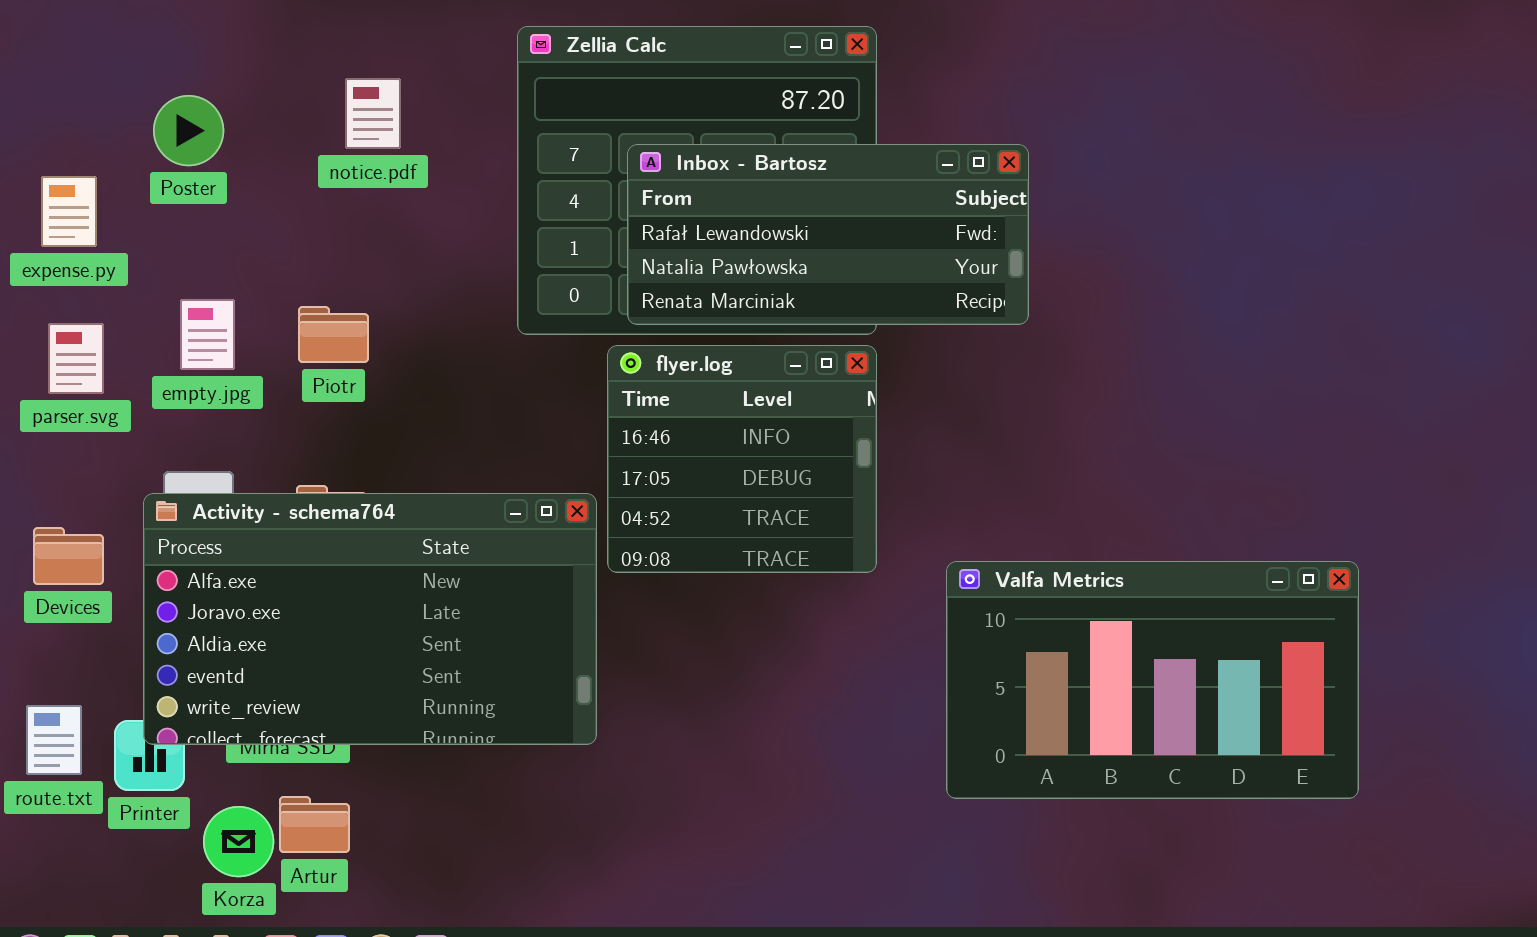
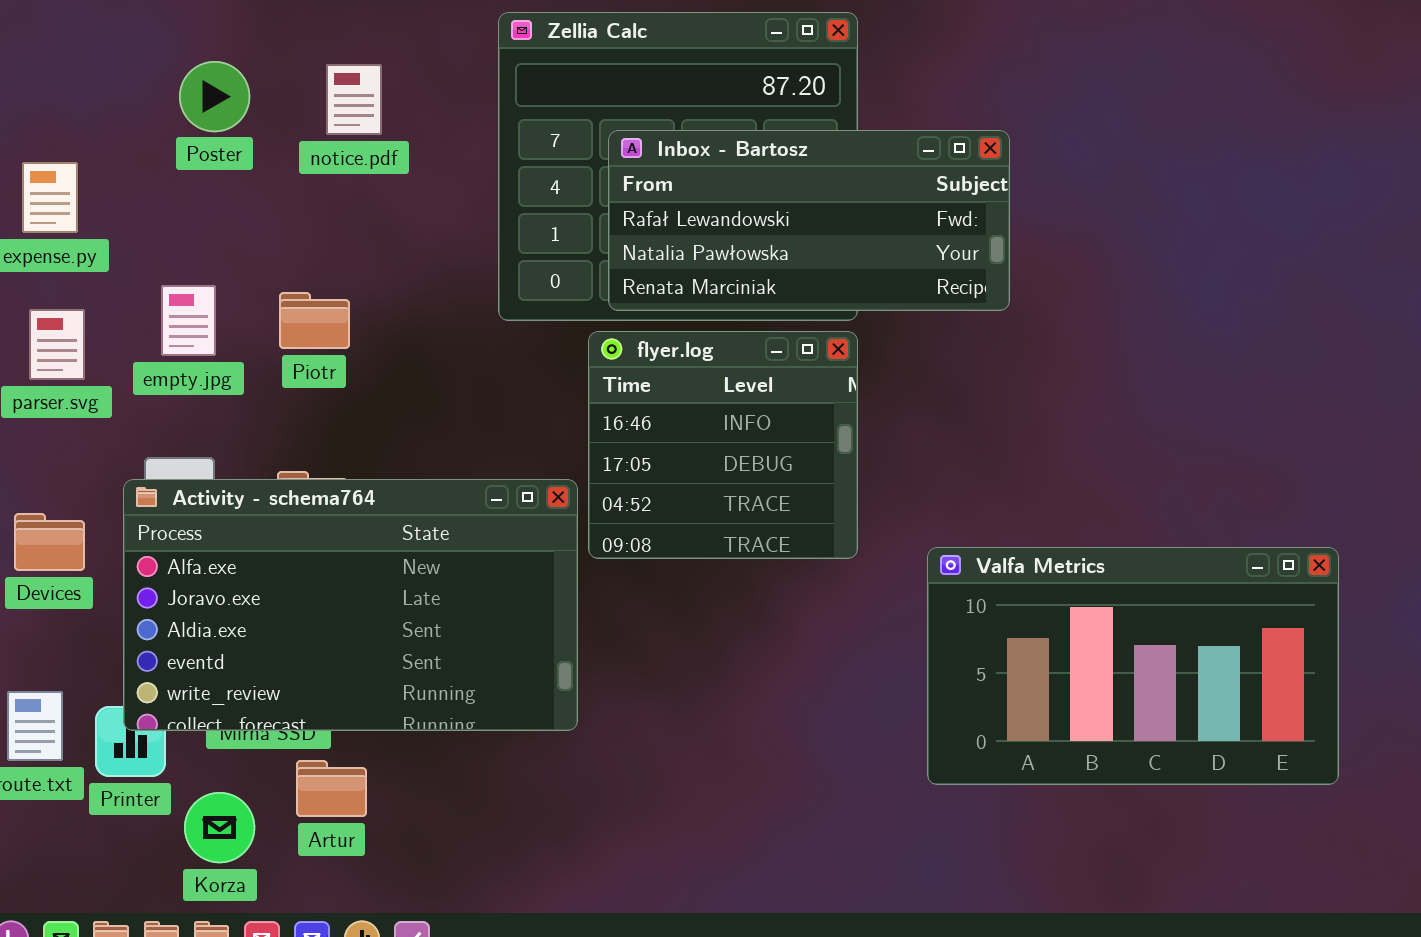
Poster: [153,95,224,166] -> [179,61,250,132], moved
Artur: [279,796,350,853] -> [296,760,367,817], moved

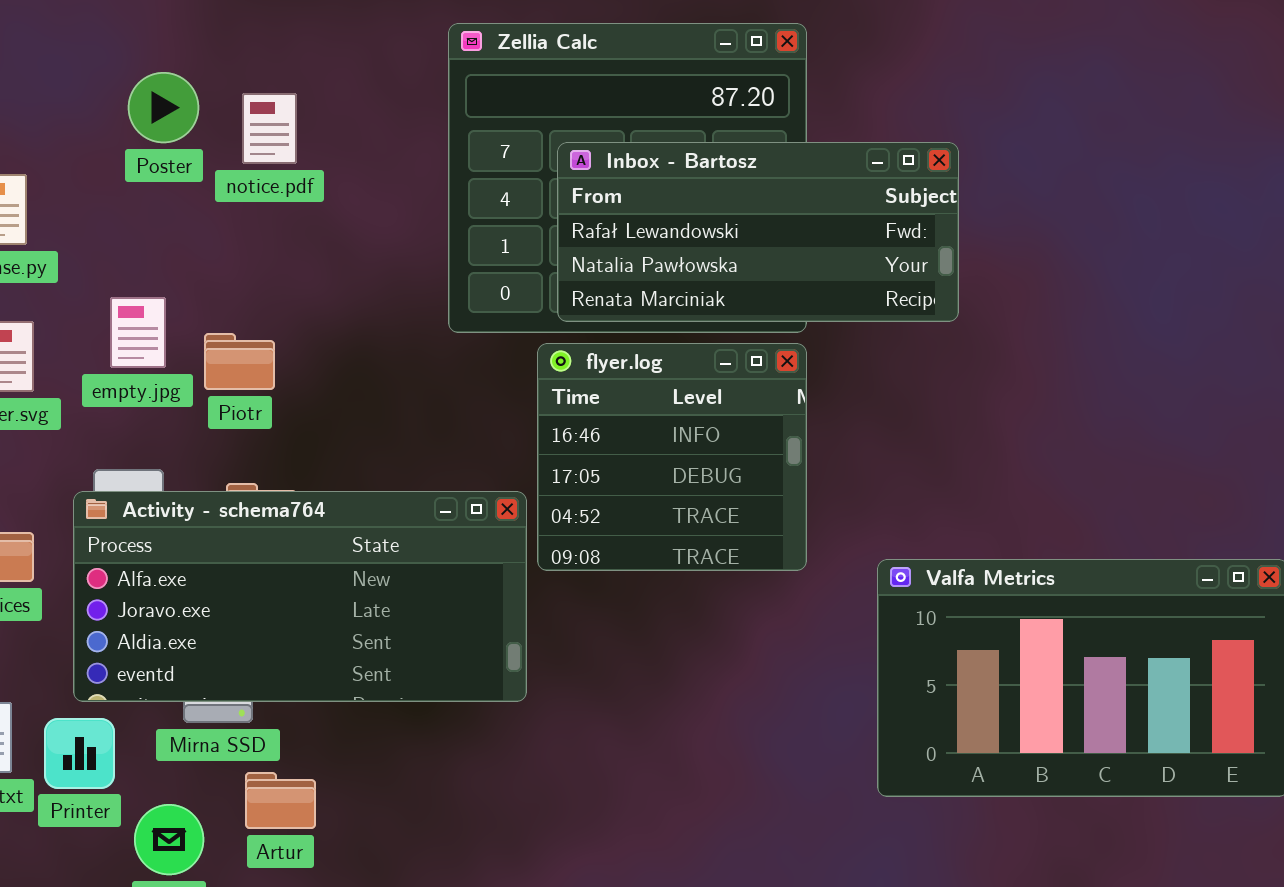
notice.pdf: [326,64,382,135] -> [242,93,297,164], moved
Piotr: [279,292,350,349] -> [204,333,275,390], moved
Activity - schema764: [123,479,578,731] -> [73,491,527,702], resized

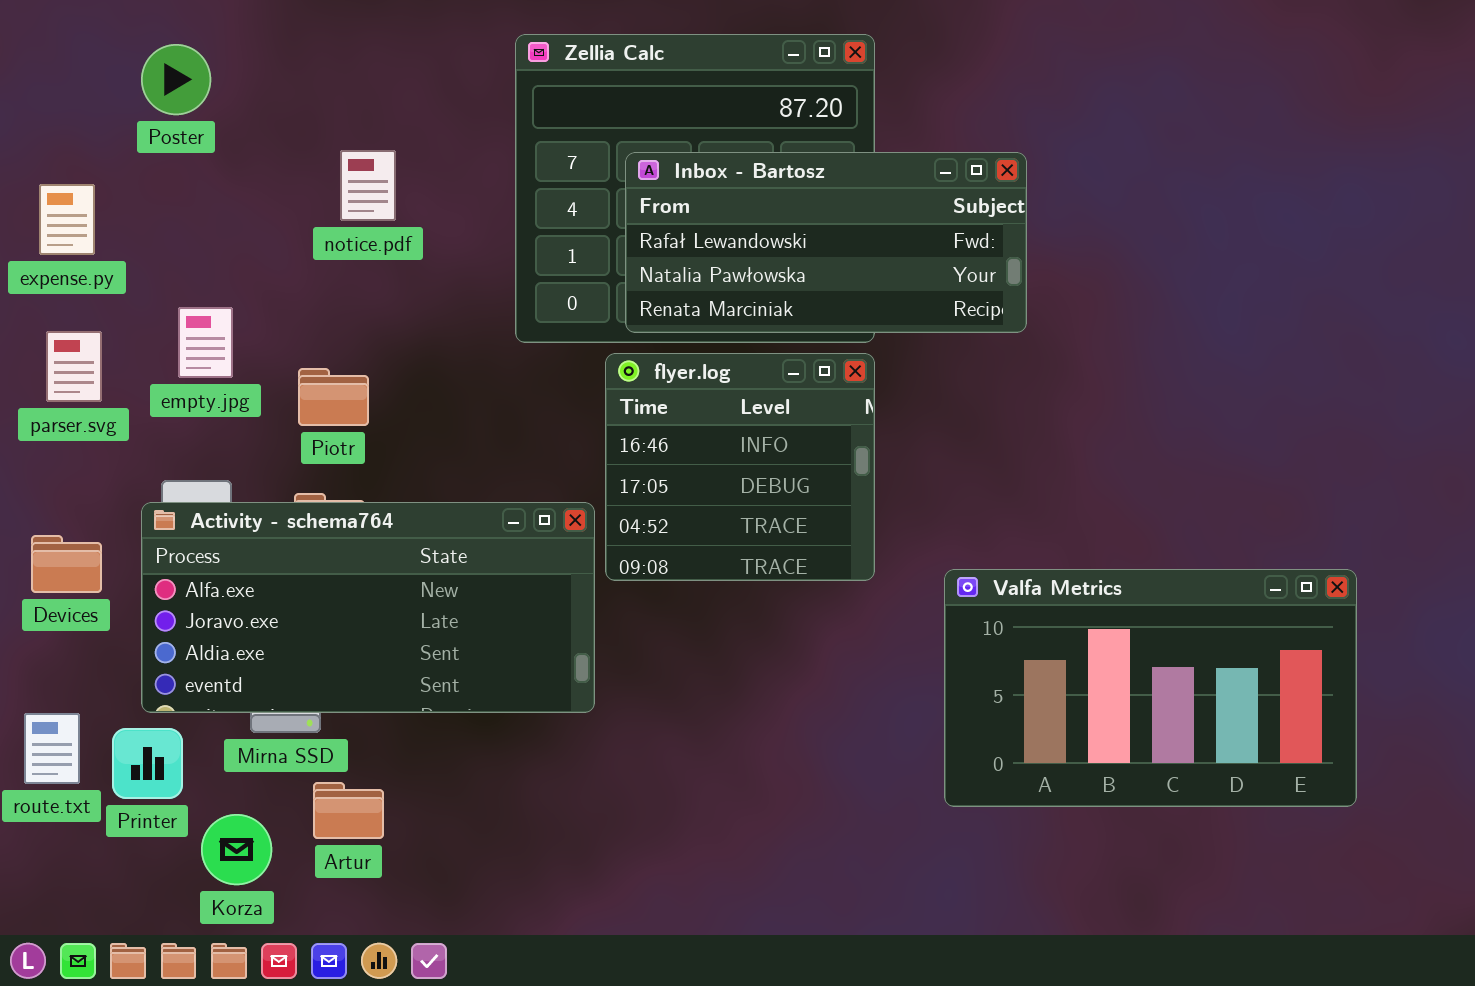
Poster: [128,72,199,143] -> [141,44,211,115], moved
notice.pdf: [242,93,297,164] -> [340,150,396,221], moved
Piotr: [204,333,275,390] -> [298,368,369,426], moved

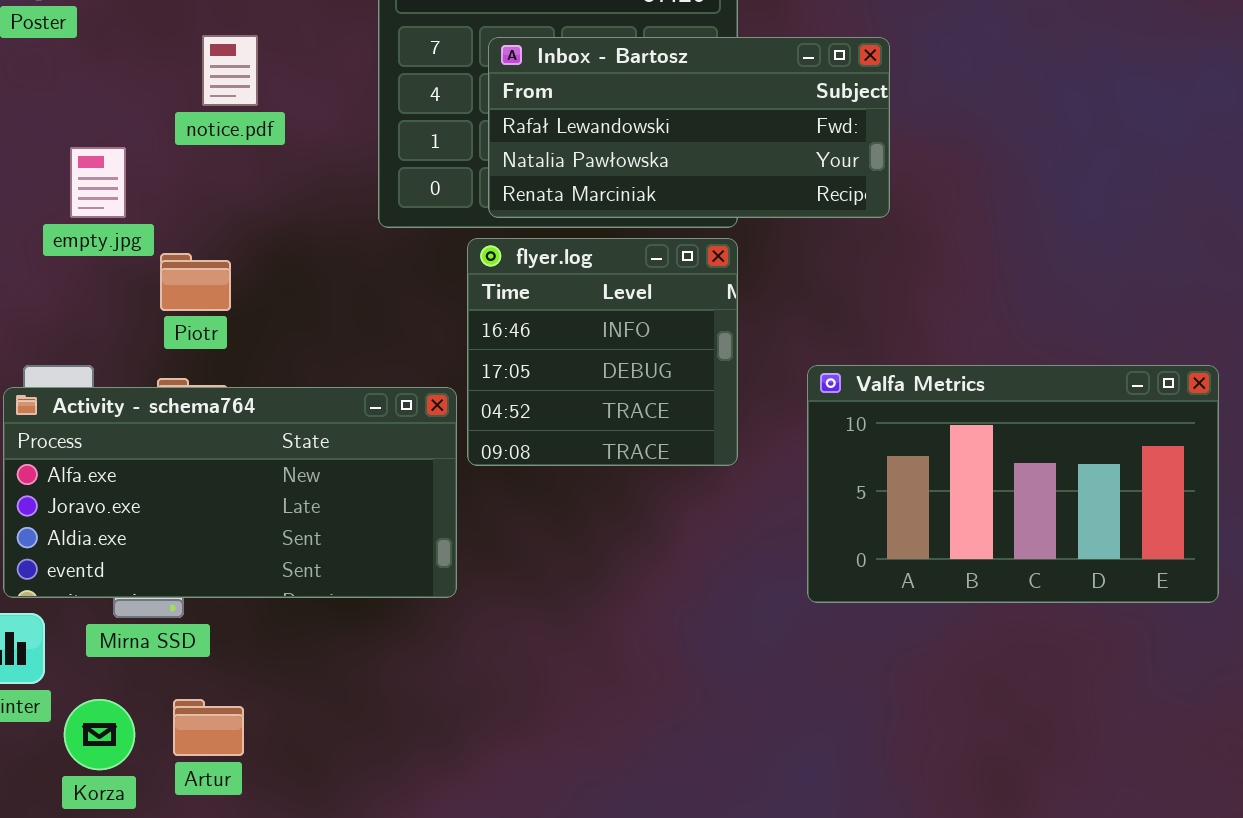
empty.jpg: [178,307,233,378] -> [70,147,126,218], moved
Valfa Metrics: [944,569,1357,807] -> [807,365,1219,603], moved
Artur: [313,782,384,839] -> [173,699,244,756], moved

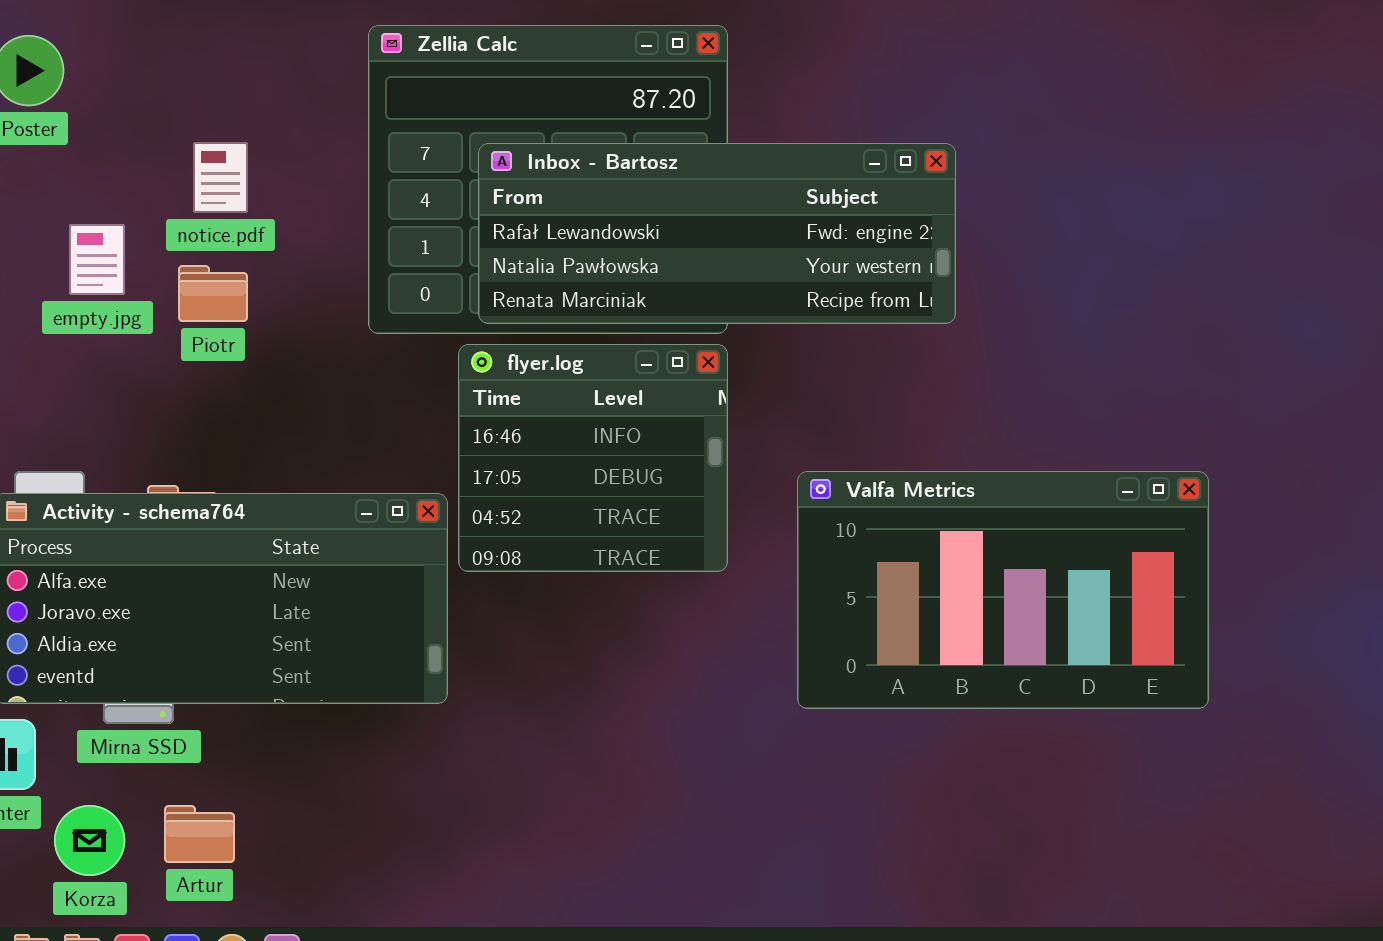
Inbox - Bartosz: [488,37,890,218] -> [478,143,956,324], resized
empty.jpg: [70,147,126,218] -> [69,224,125,295], moved
Piotr: [160,253,231,311] -> [178,265,248,322], moved

